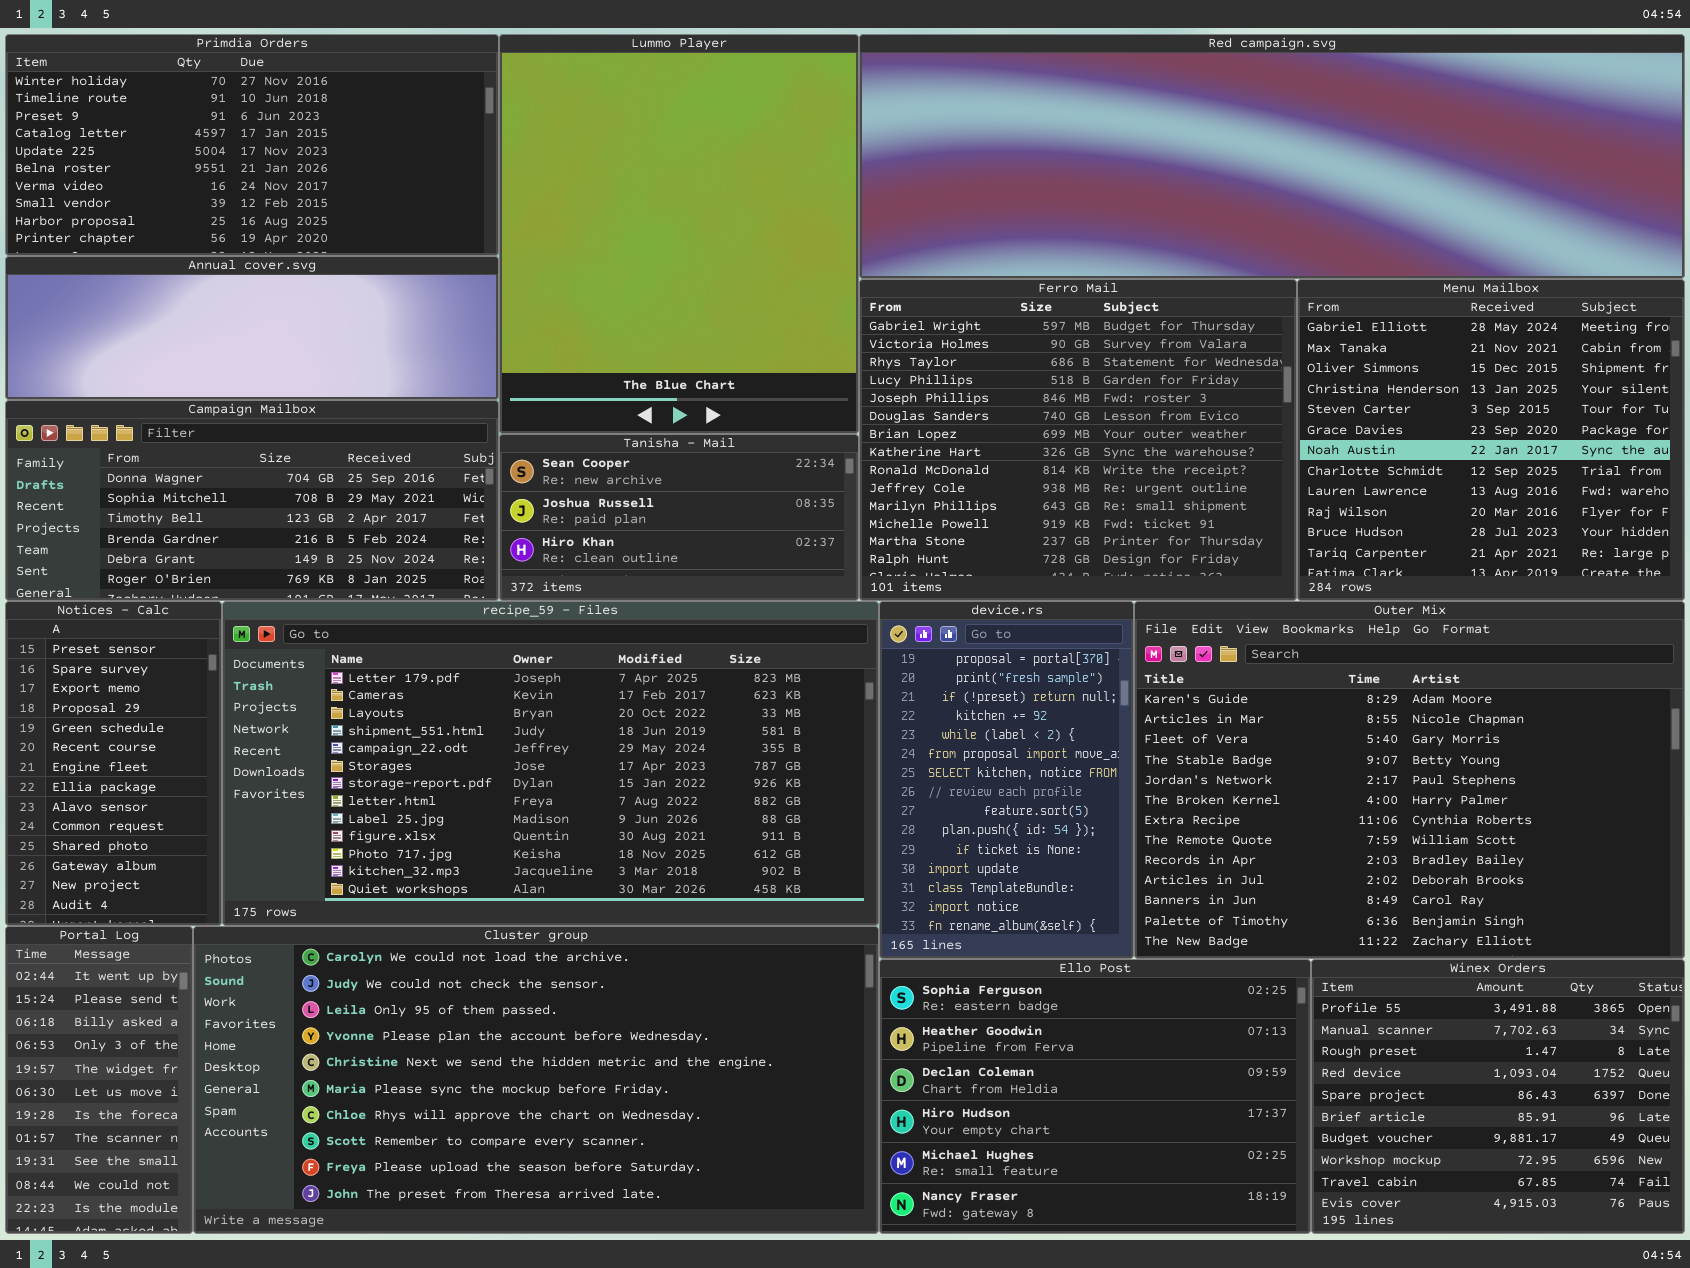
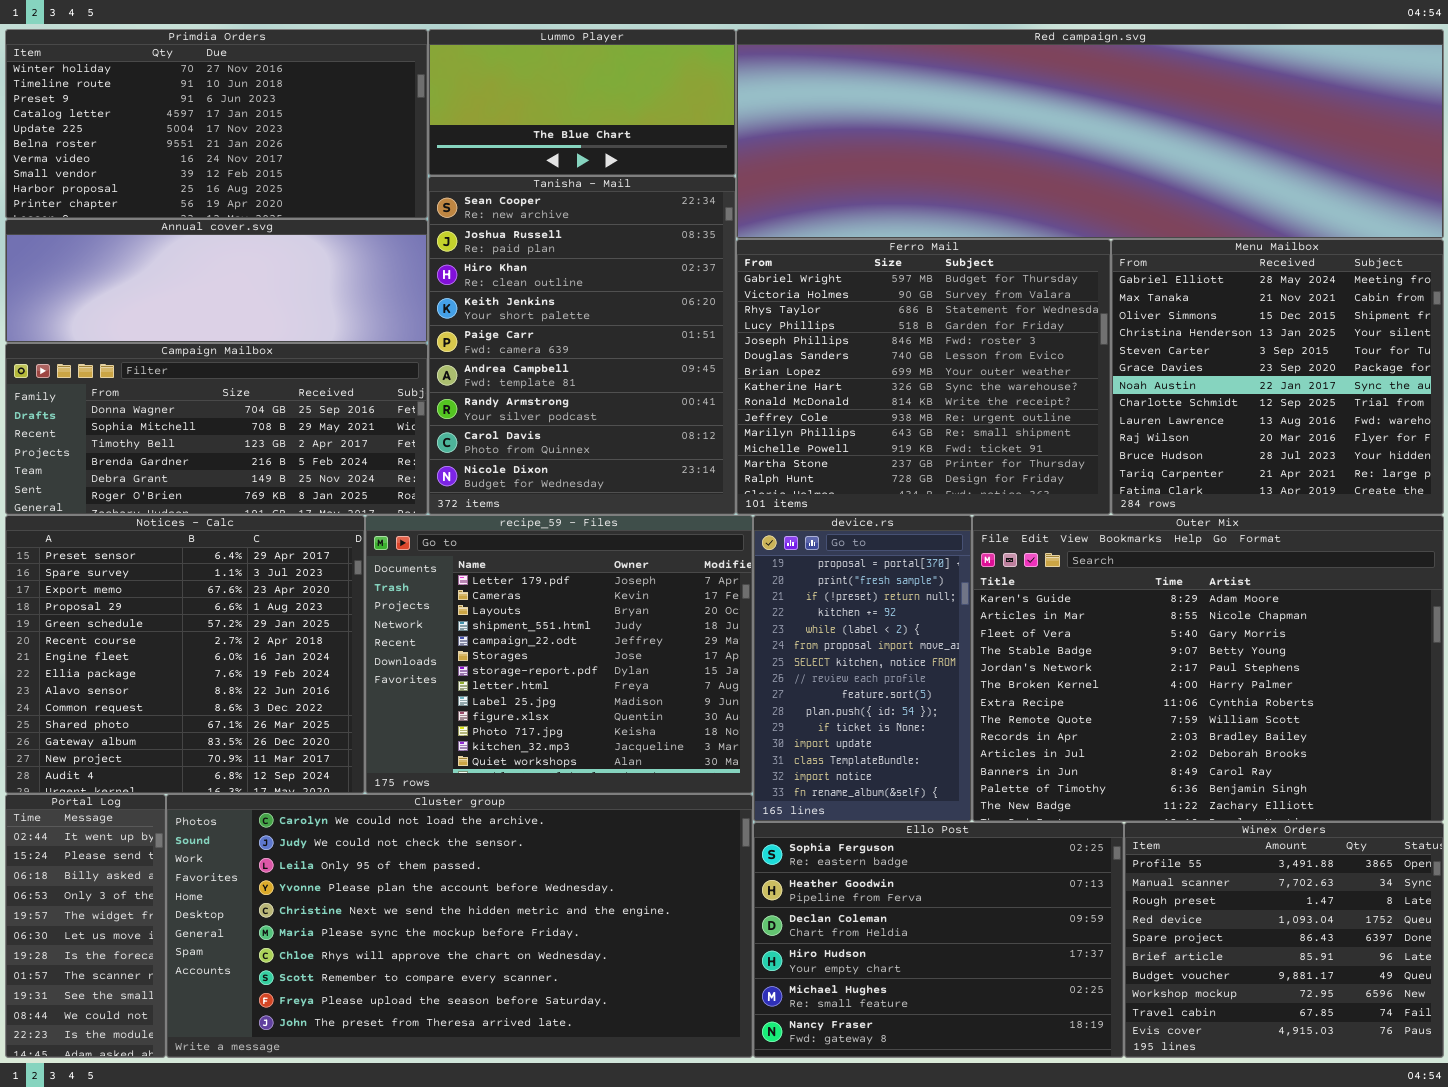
Lummo Player: [499,34,859,434] -> [428,29,736,176], resized
Tanisha - Mail: [499,434,859,601] -> [428,176,736,515], resized
Notices - Calc: [5,601,222,926] -> [5,515,365,794], resized
recipe_59 - Files: [222,601,879,926] -> [365,515,753,794], resized

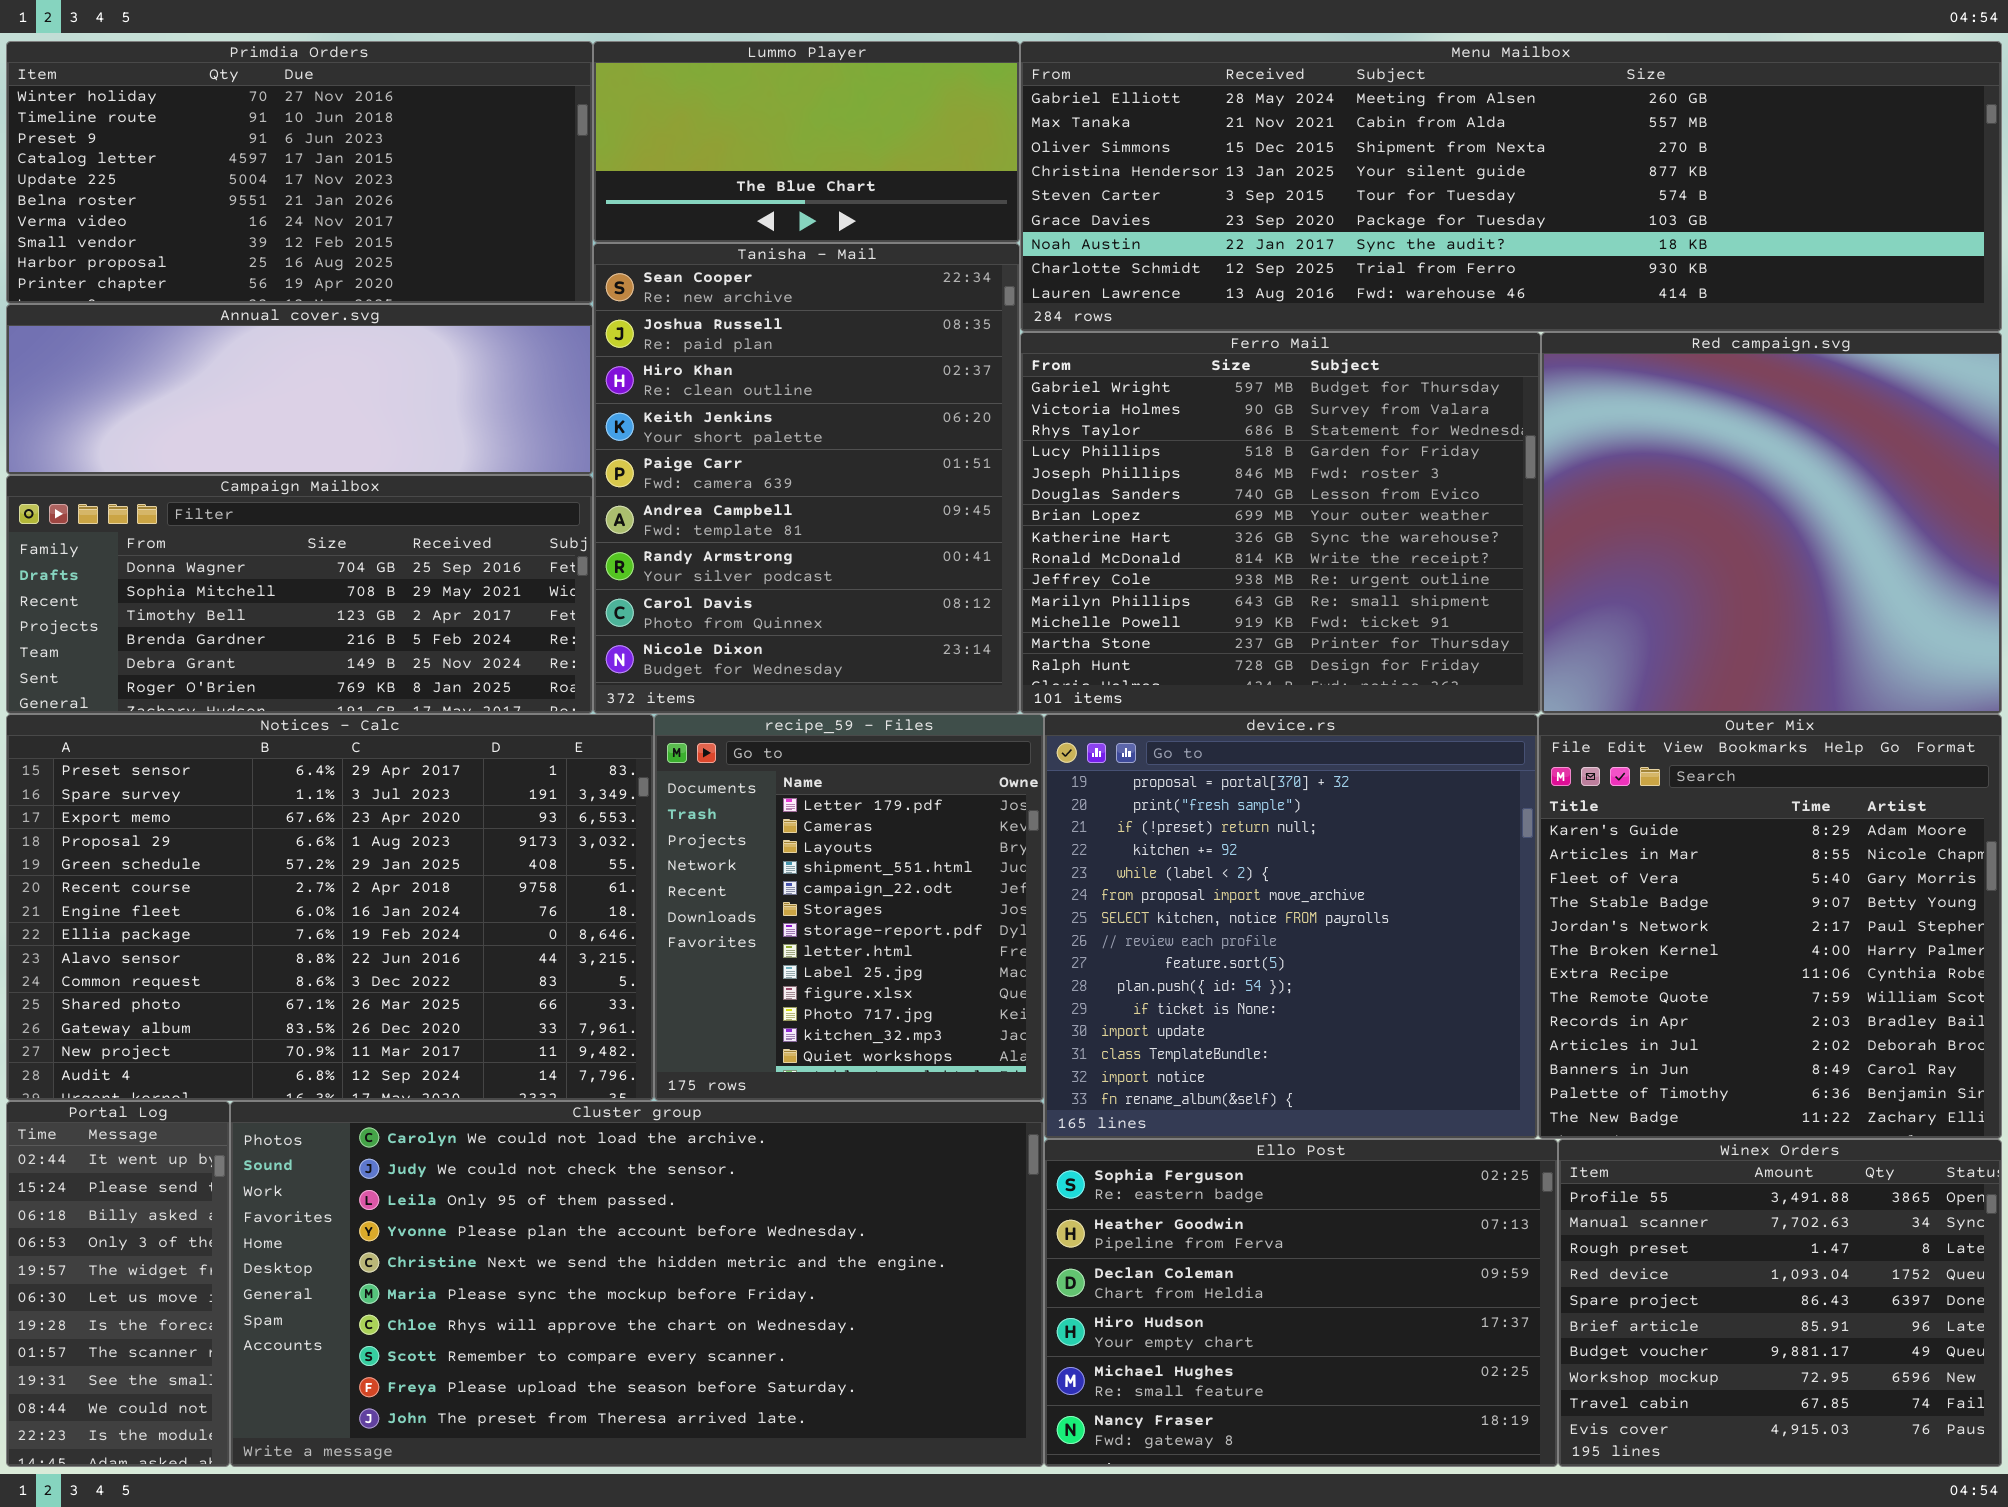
Red campaign.svg: [736,29,1444,239] -> [1541,332,2002,714], moved, resized
Menu Mailbox: [1111,239,1444,515] -> [1020,41,2002,332], moved, resized
Notices - Calc: [5,515,365,794] -> [6,714,654,1101], resized
recipe_59 - Files: [365,515,753,794] -> [654,714,1044,1101], resized
device.rs: [753,515,972,822] -> [1044,714,1538,1139], resized
Outer Mix: [972,515,1444,822] -> [1538,714,2002,1139], resized

